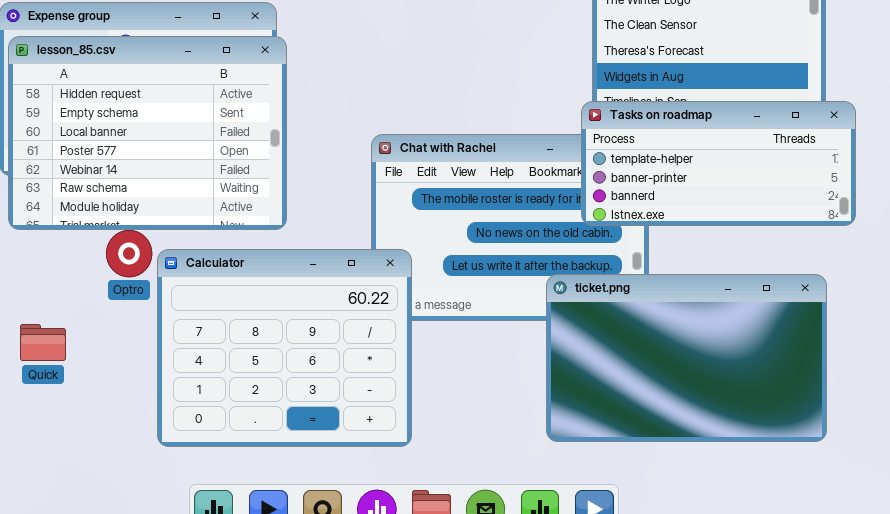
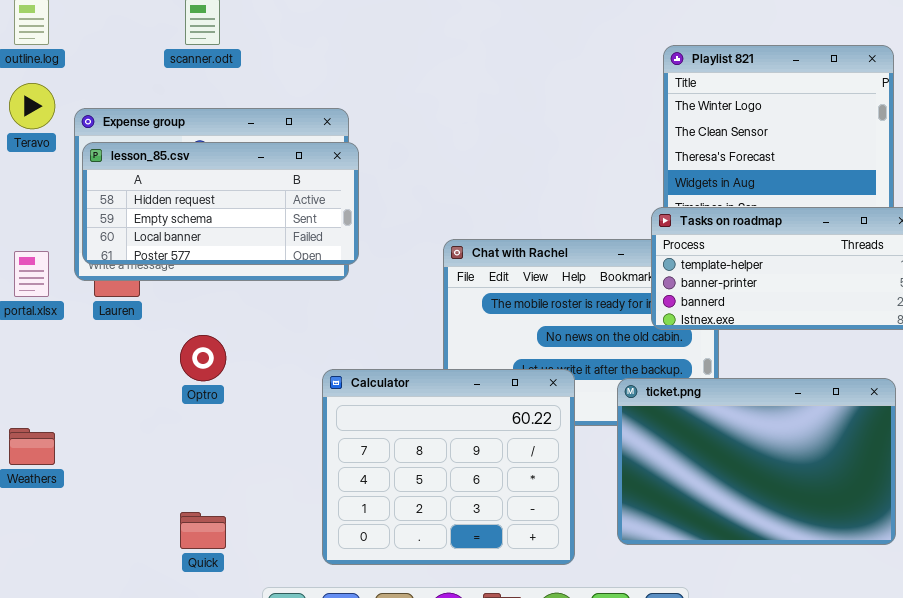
lesson_85.csv: [8,36,287,230] -> [82,142,359,265], resized
Calculator: [157,249,412,447] -> [322,369,575,565], moved
Quick: [20,324,66,361] -> [180,512,226,549], moved

